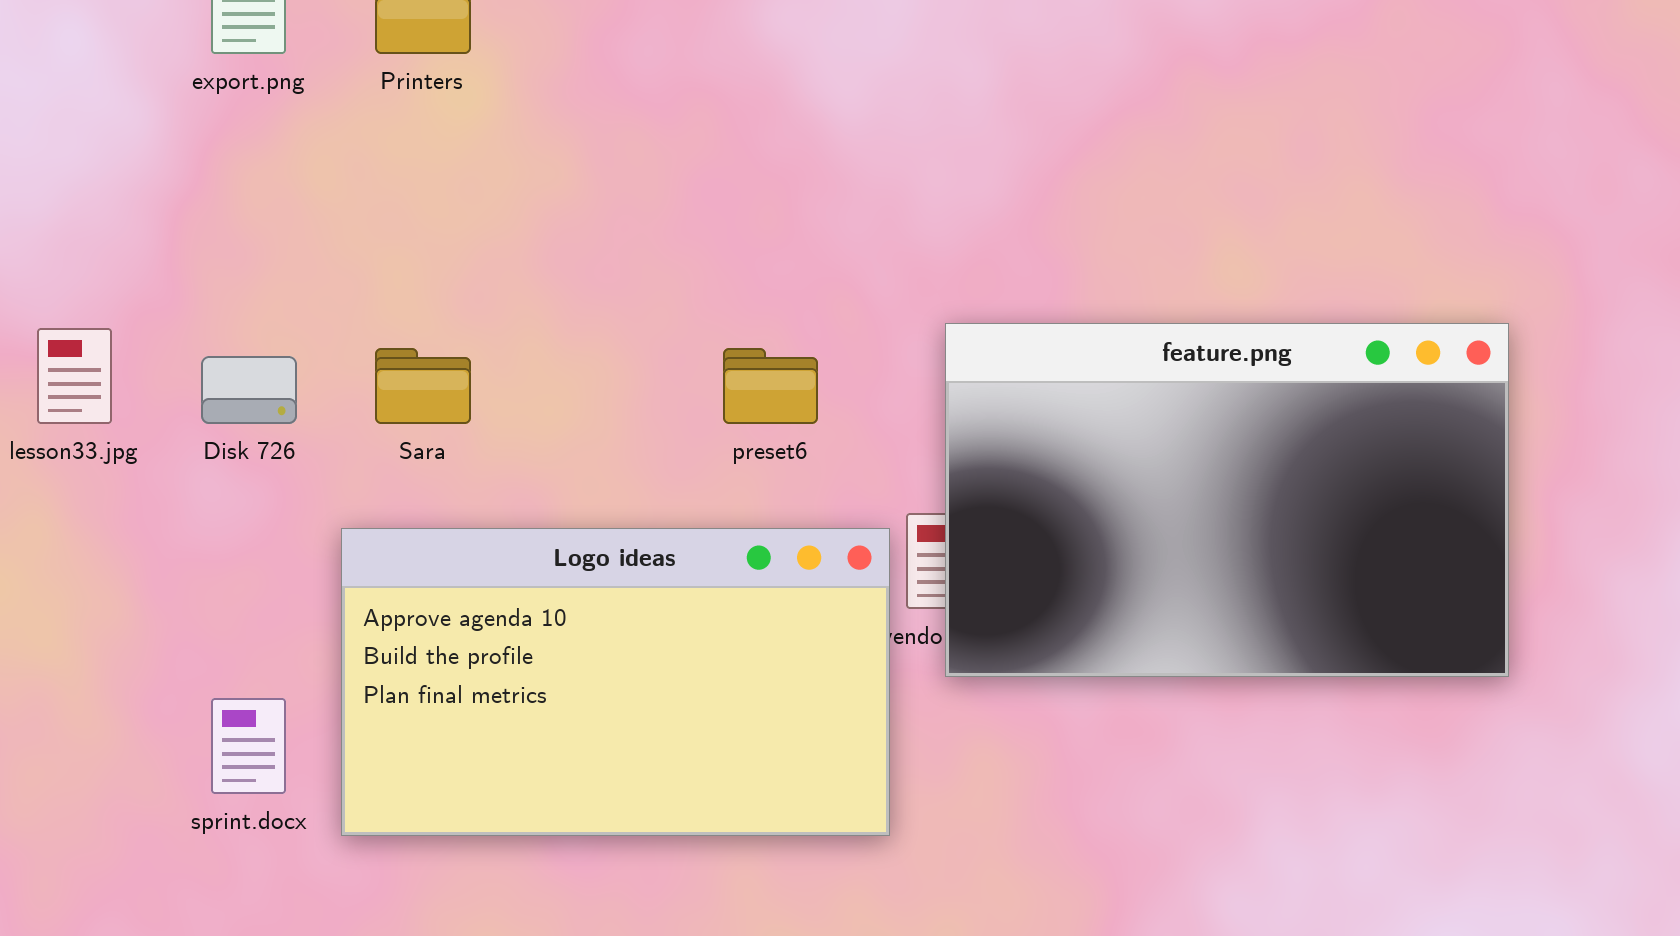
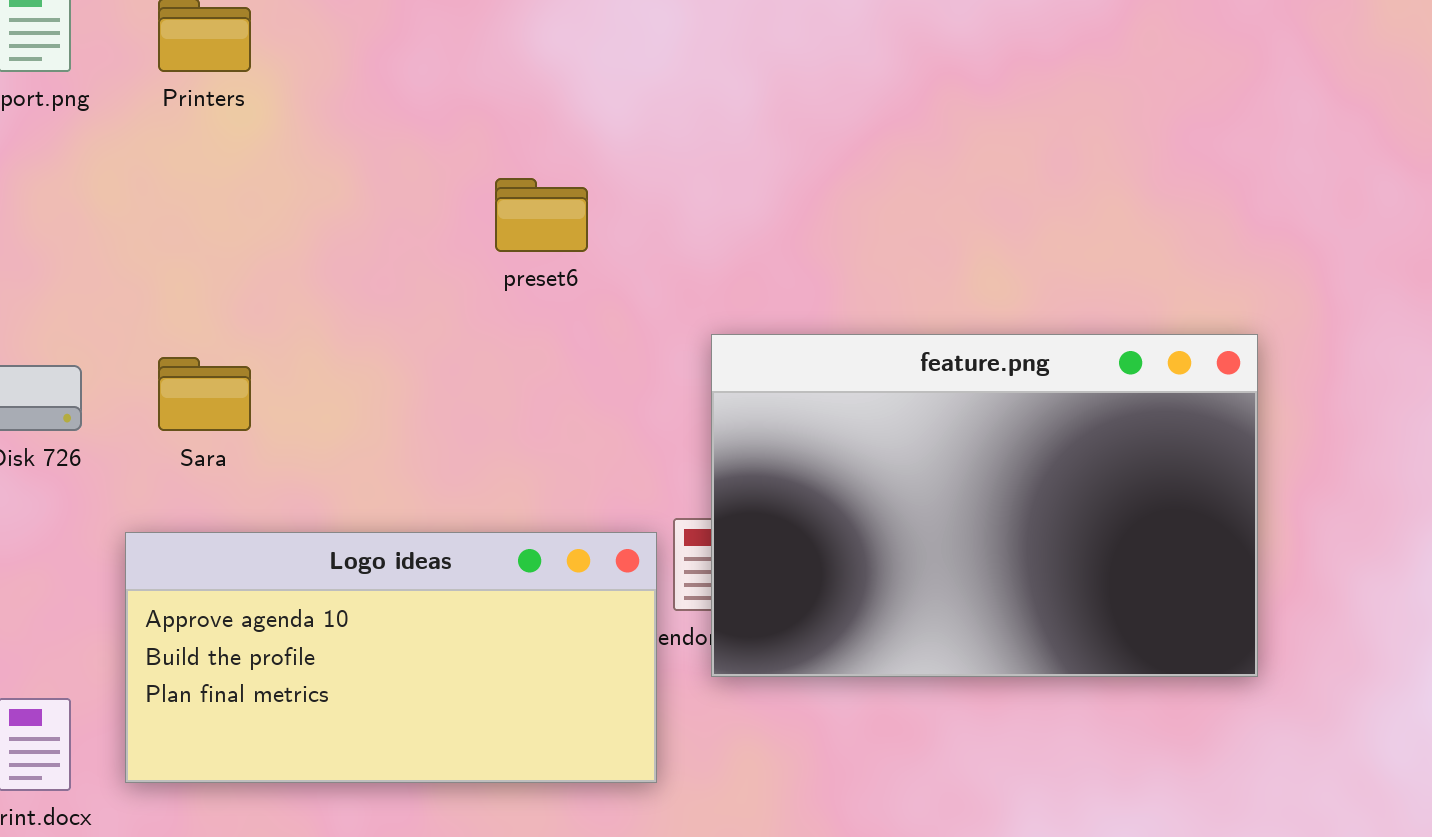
preset6: [723,348,818,424] -> [495,178,588,252], moved
Logo ideas: [341,528,890,836] -> [125,532,657,783], resized

